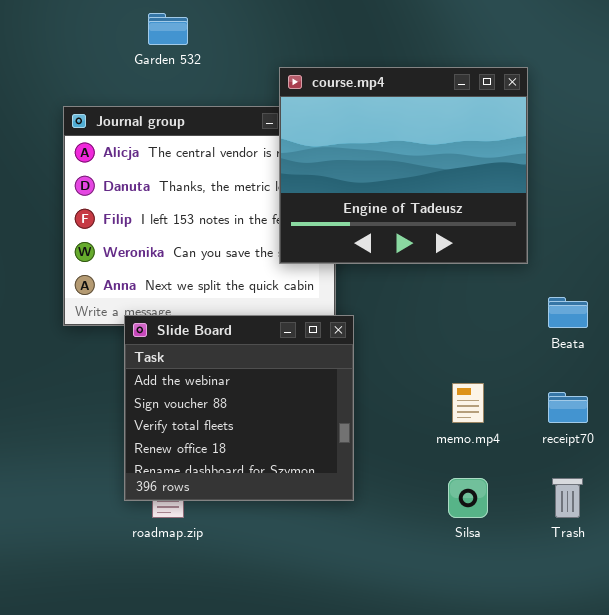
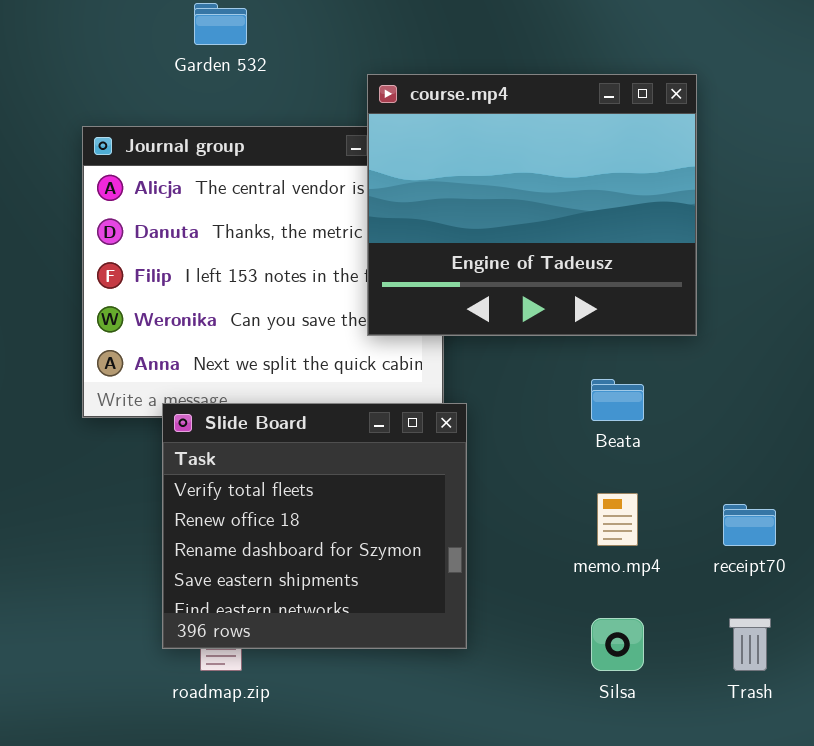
Beata: [548,297,588,328] -> [591,379,644,421], moved
Slide Board: [124,315,354,501] -> [162,403,467,649], scrolled down 2 rows

